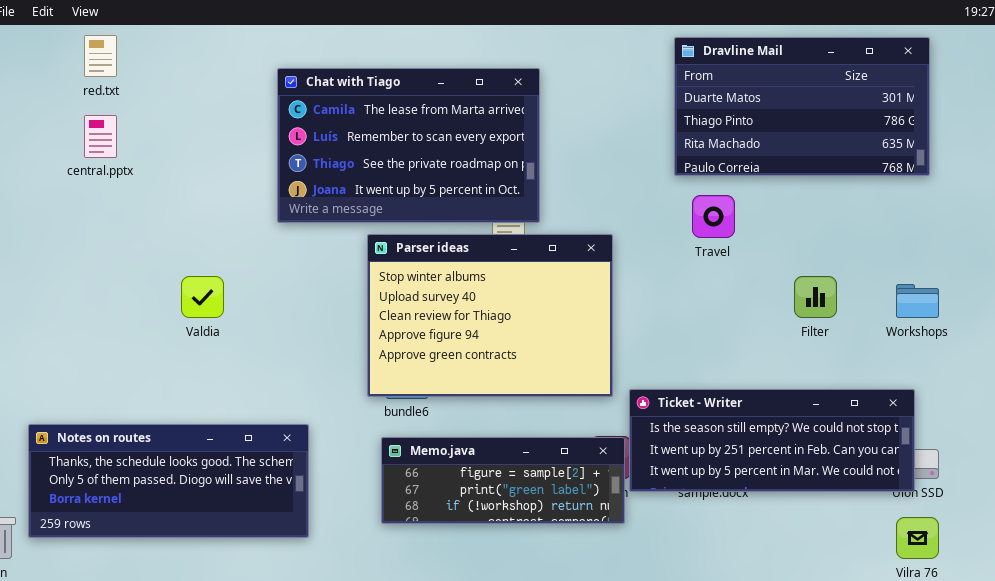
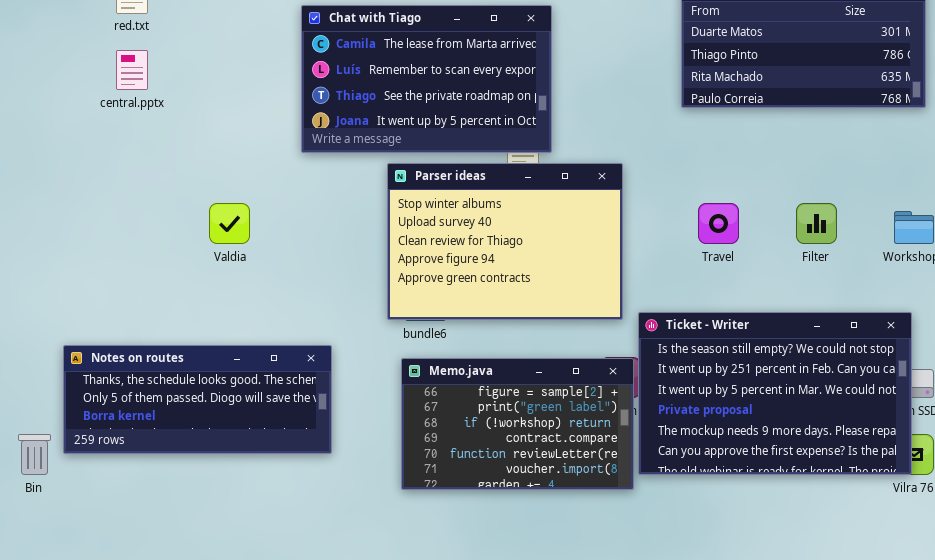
Travel: [692,195,735,238] -> [698,203,739,244], moved
Ticket - Writer: [629,389,915,492] -> [638,312,912,475], resized
Memo.java: [381,437,625,524] -> [401,358,634,490], resized

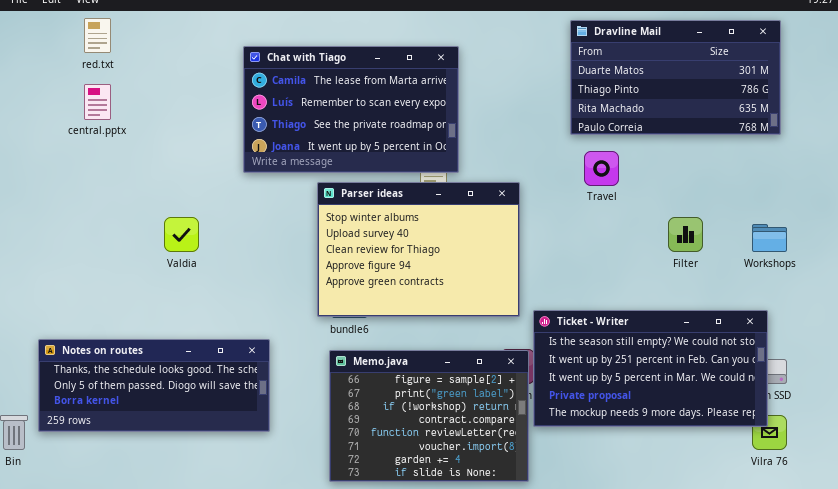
Travel: [698,203,739,244] -> [584,151,619,186], moved
Ticket - Writer: [638,312,912,475] -> [533,310,768,427], resized
Memo.java: [401,358,634,490] -> [329,350,529,482], resized

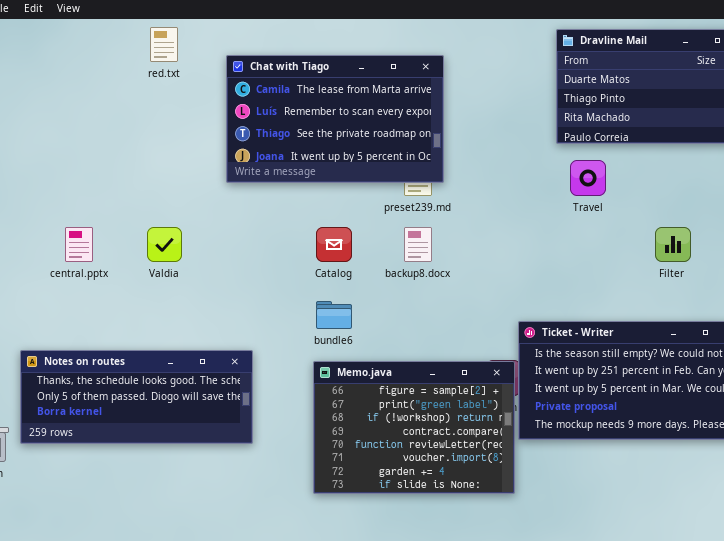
red.txt: [84,18,111,53] -> [150,27,178,62], moved
central.pptx: [84,84,111,120] -> [65,227,93,262], moved
Parser ideas: [317,182,520,317] -> none, closed

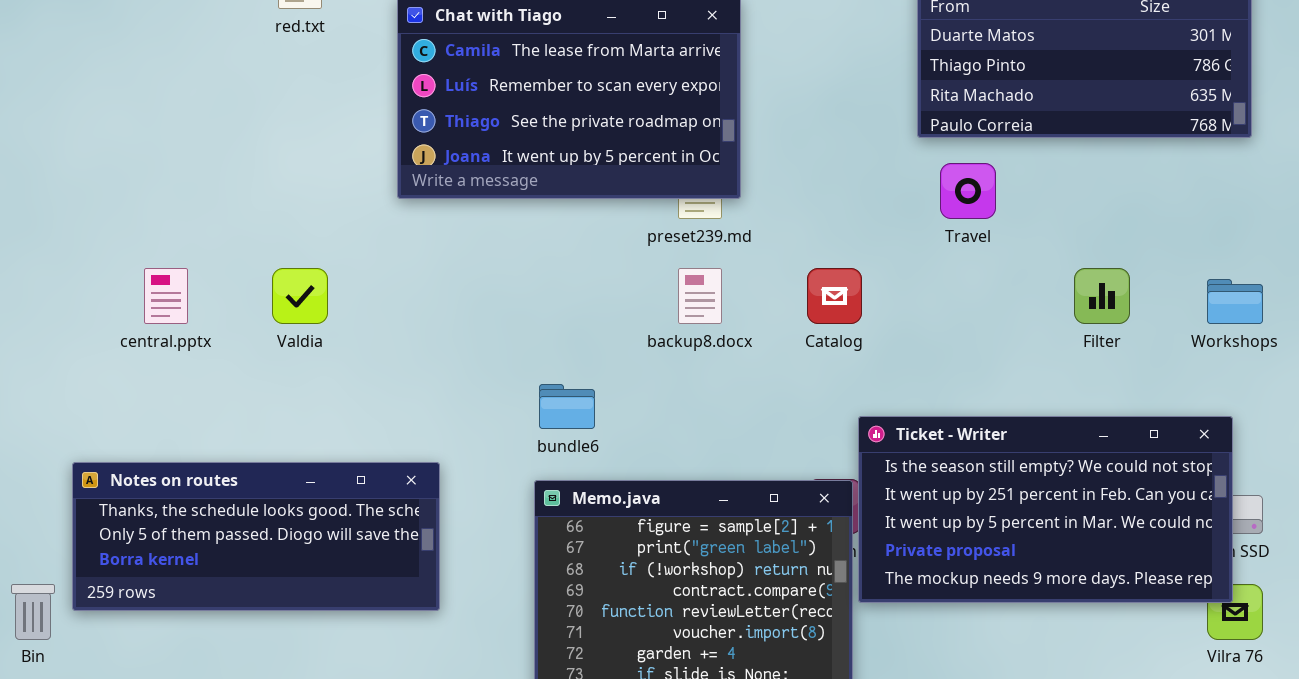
Catalog: [316,227,352,262] -> [807,268,862,324], moved

